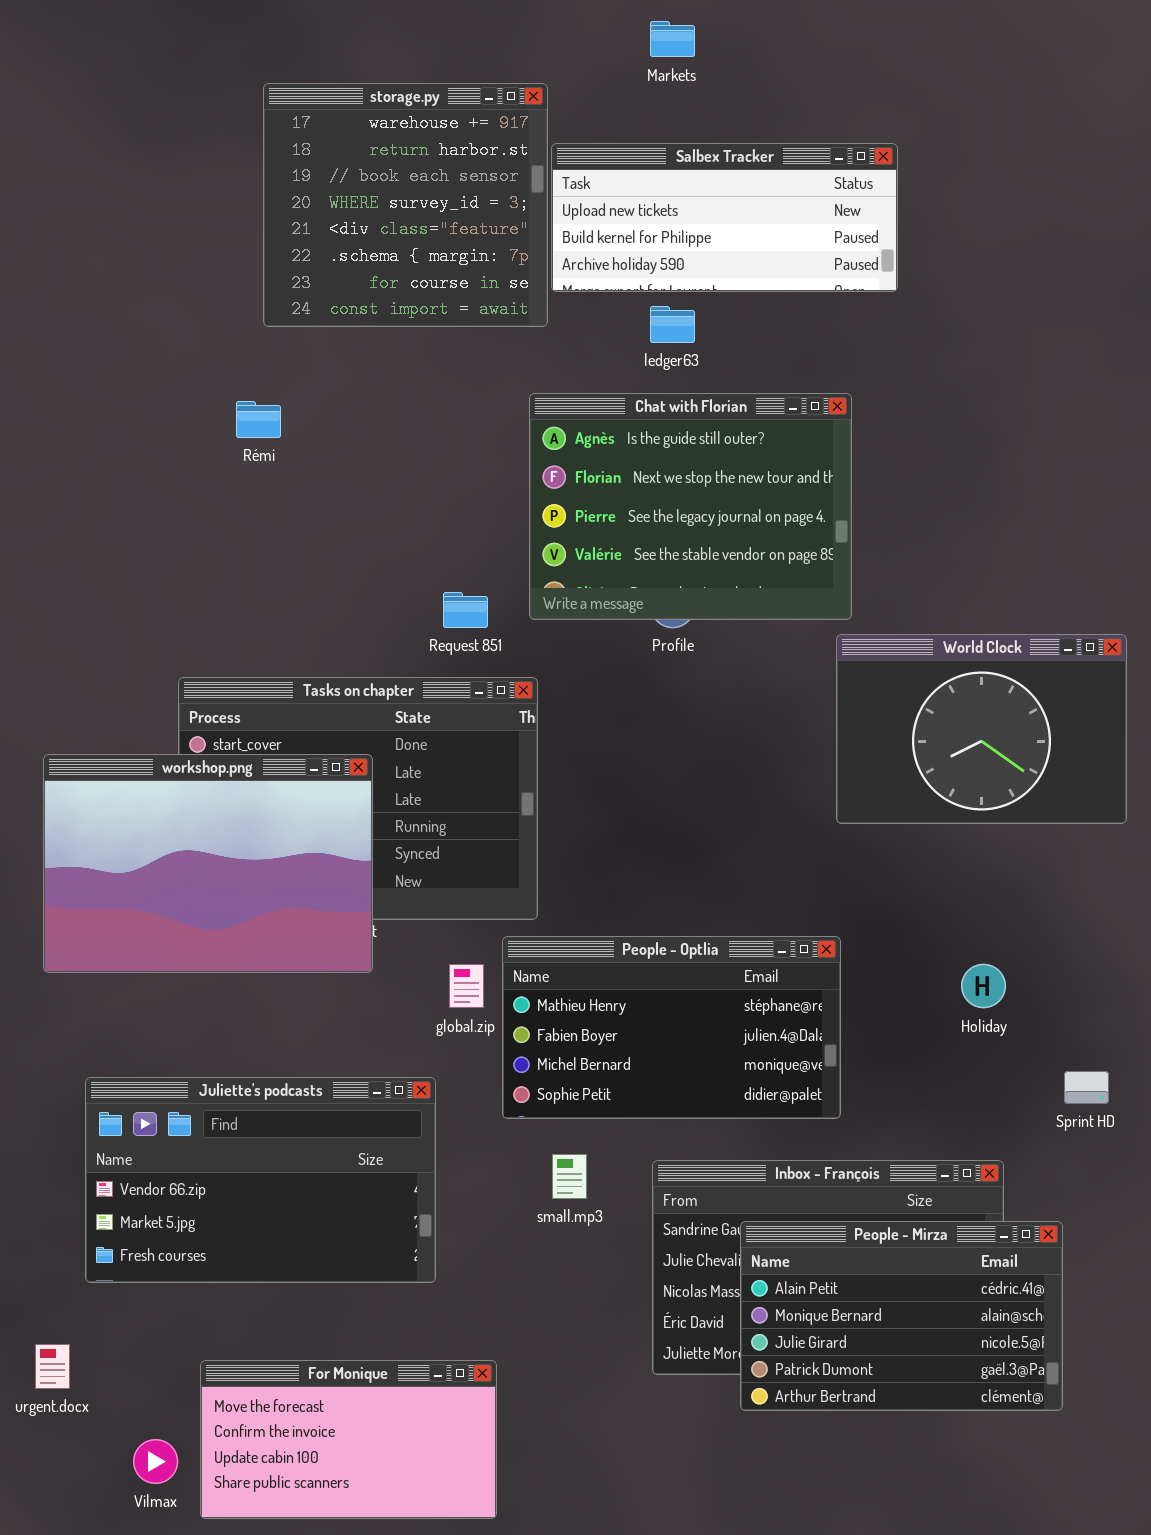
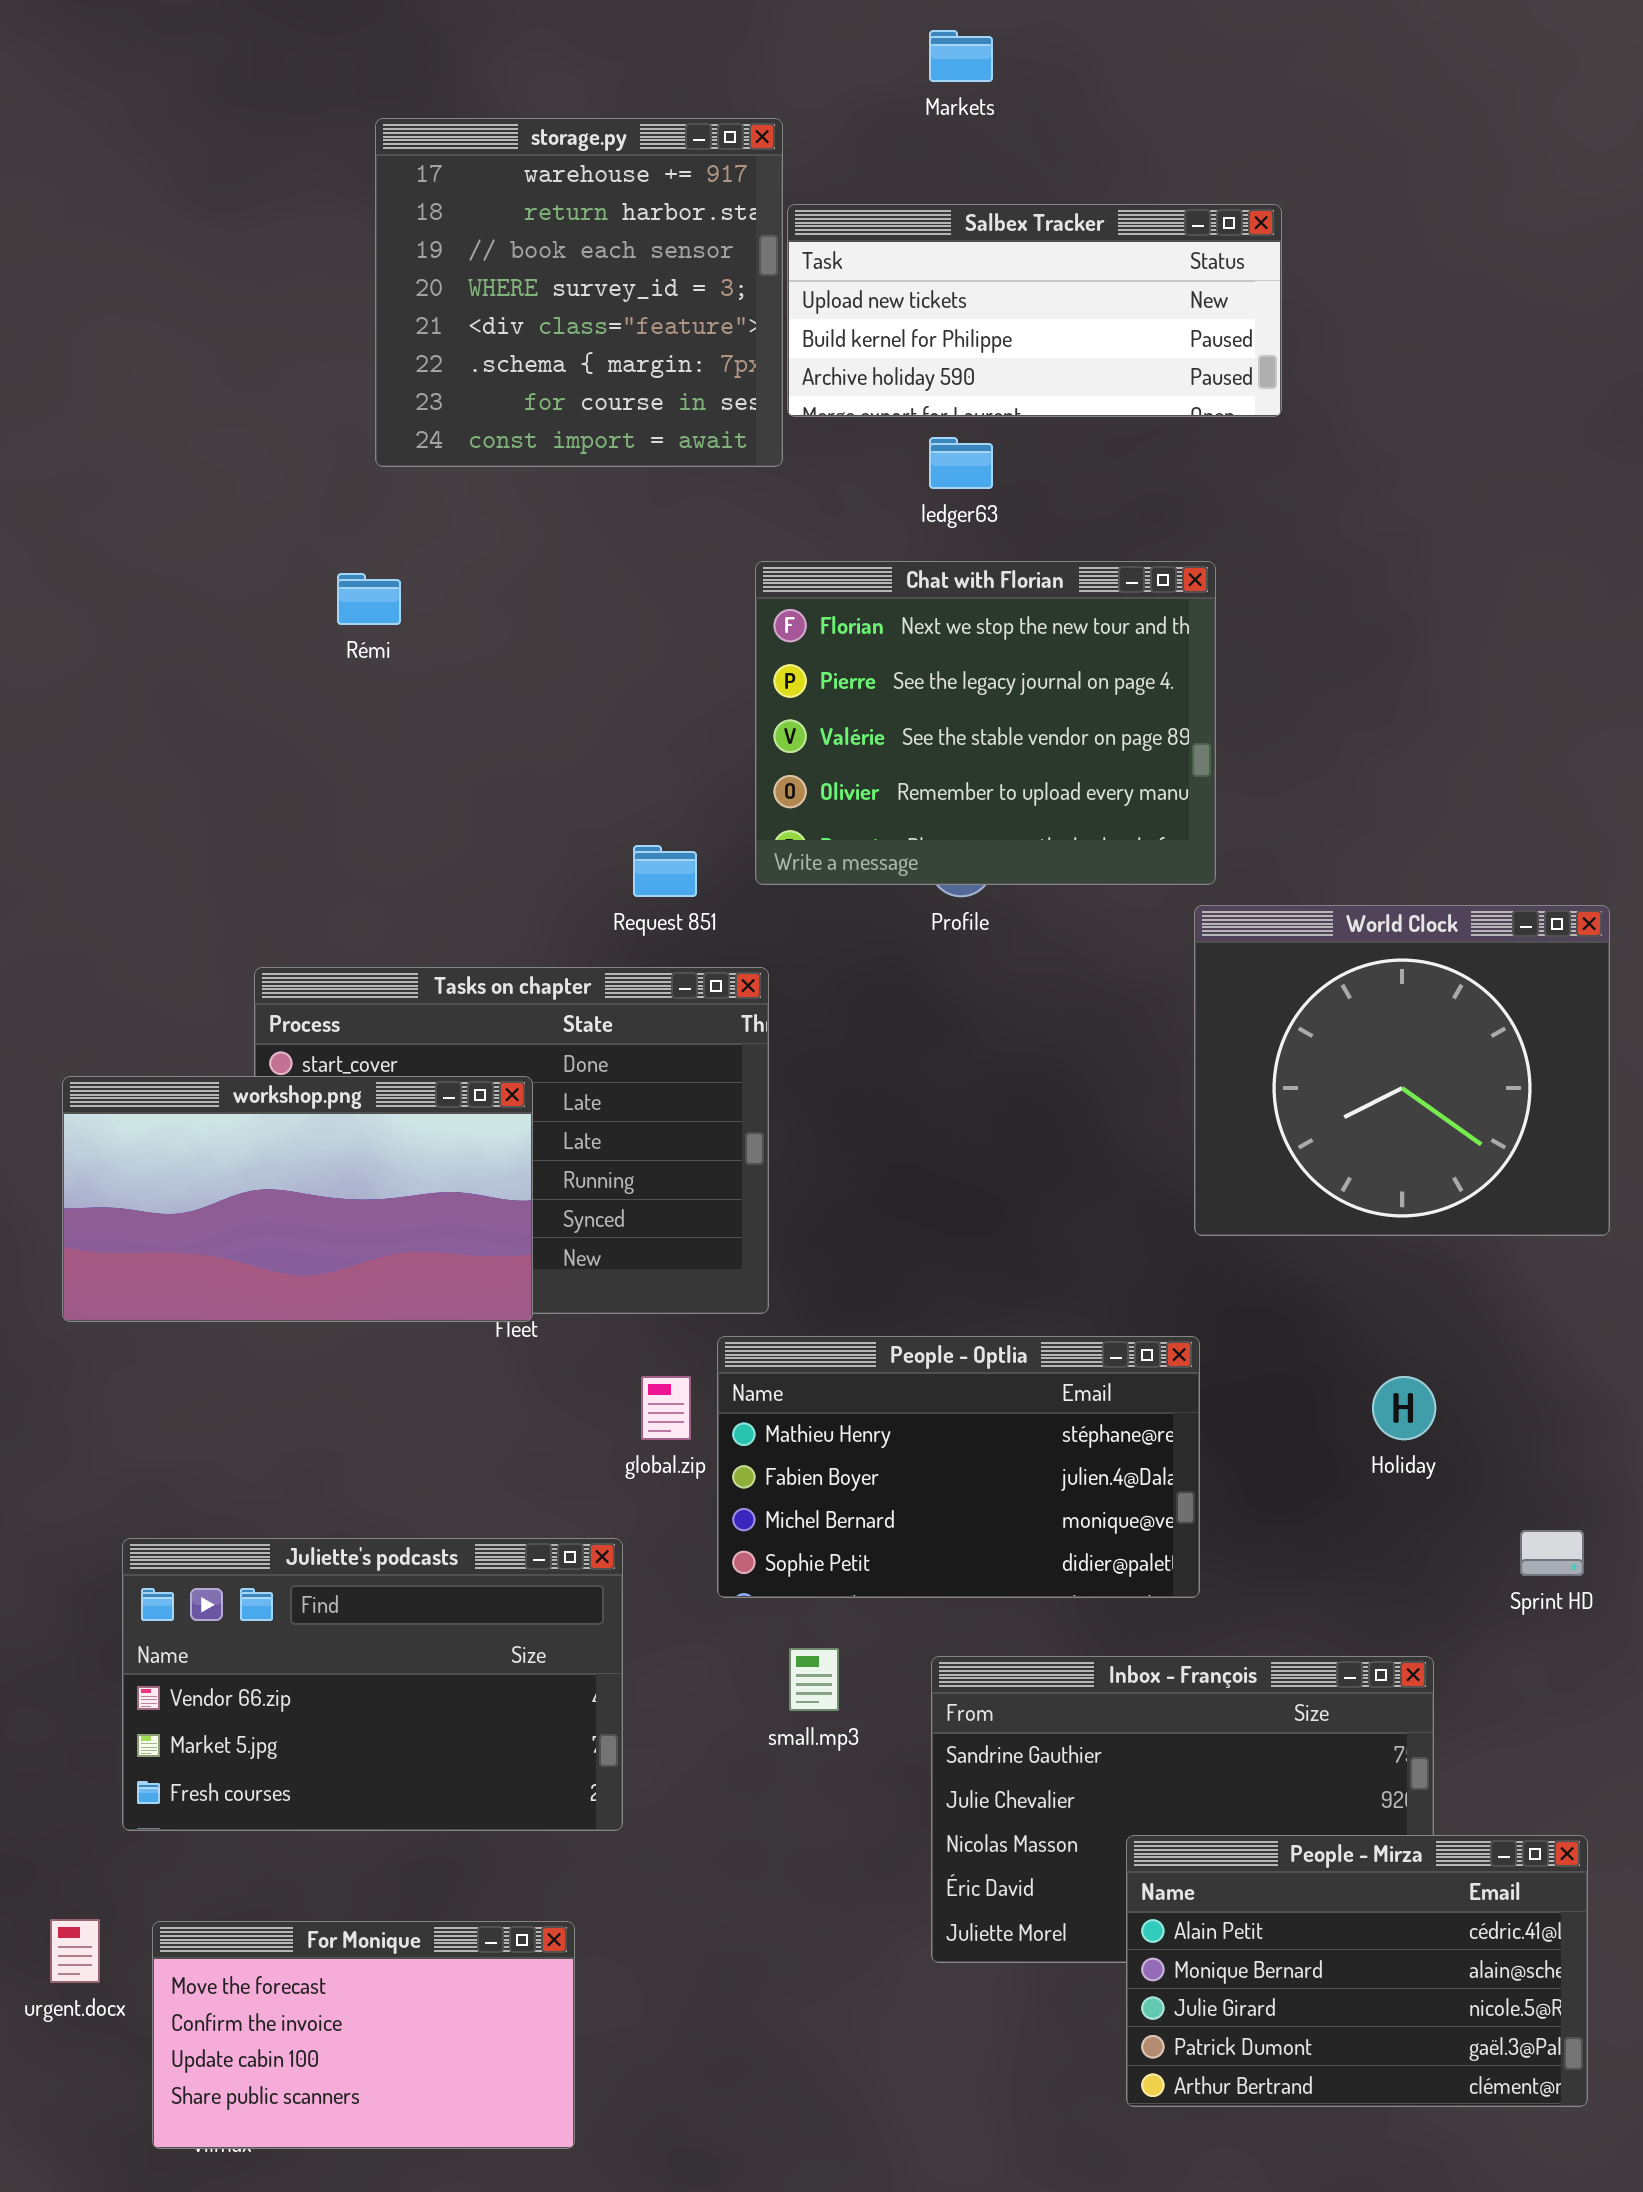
Chat with Florian: [529,393,852,620] -> [755,561,1216,885], scrolled down 1 row
World Clock: [836,634,1127,824] -> [1194,905,1610,1236], resized
workshop.png: [43,754,373,973] -> [62,1076,533,1322], resized
People - Mirza: [740,1221,1063,1411] -> [1126,1835,1588,2107], moved
For Monique: [200,1360,497,1519] -> [152,1921,575,2149], moved

